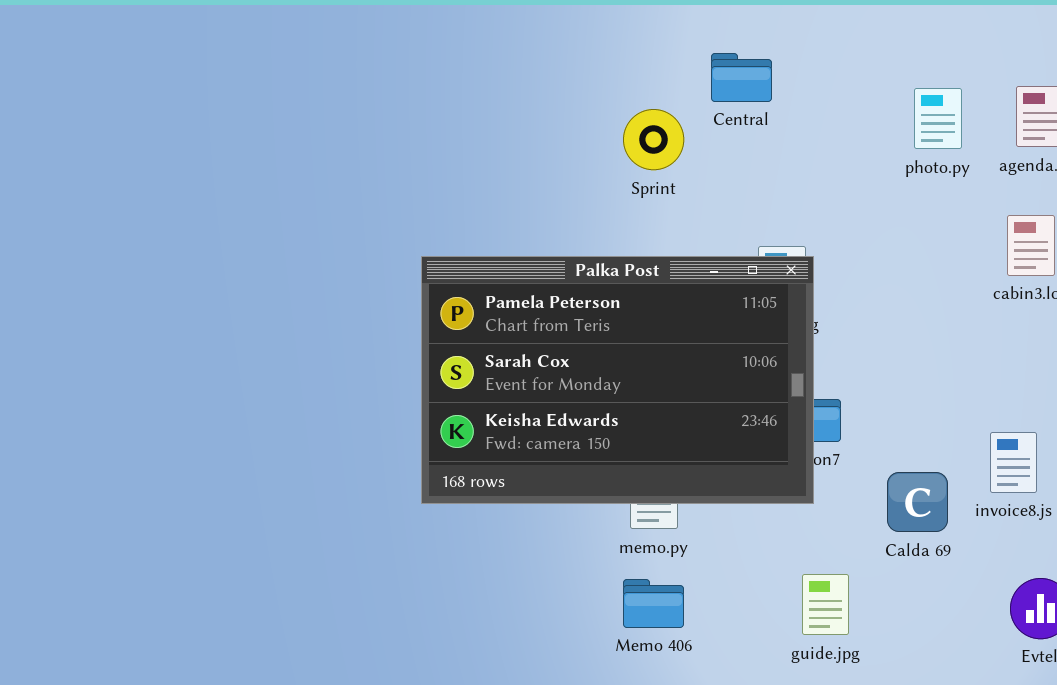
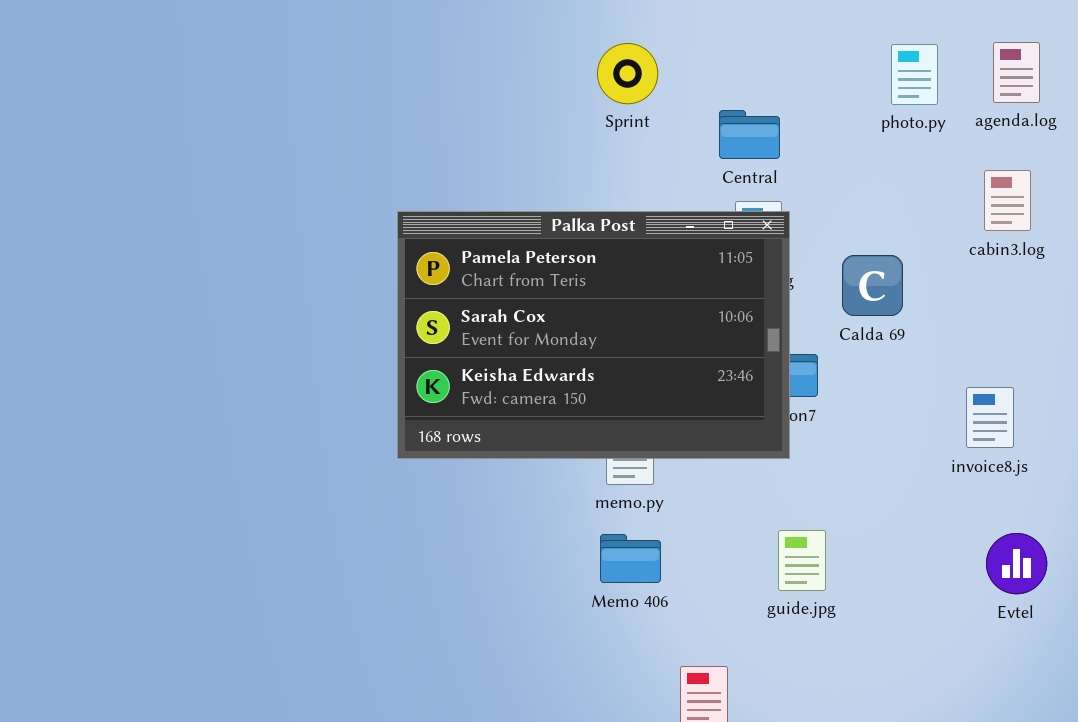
Central: [711,53,772,102] -> [719,110,780,159], moved
Sprint: [623,109,684,170] -> [597,43,658,104], moved
Calda 69: [887,472,948,532] -> [842,255,903,316], moved

